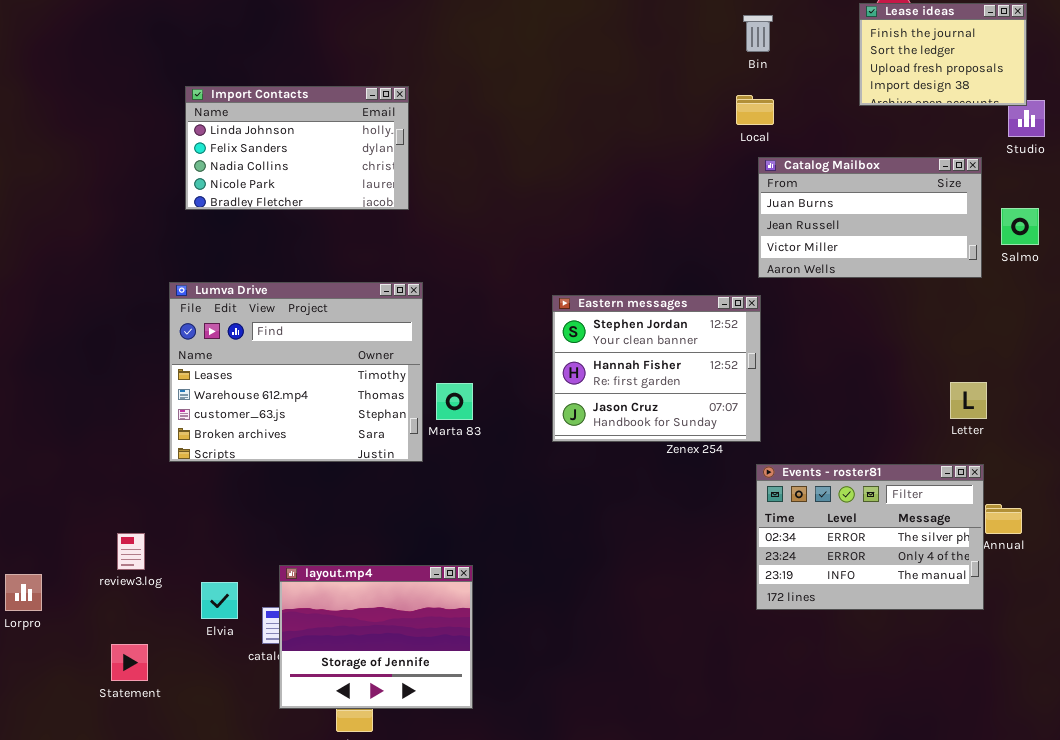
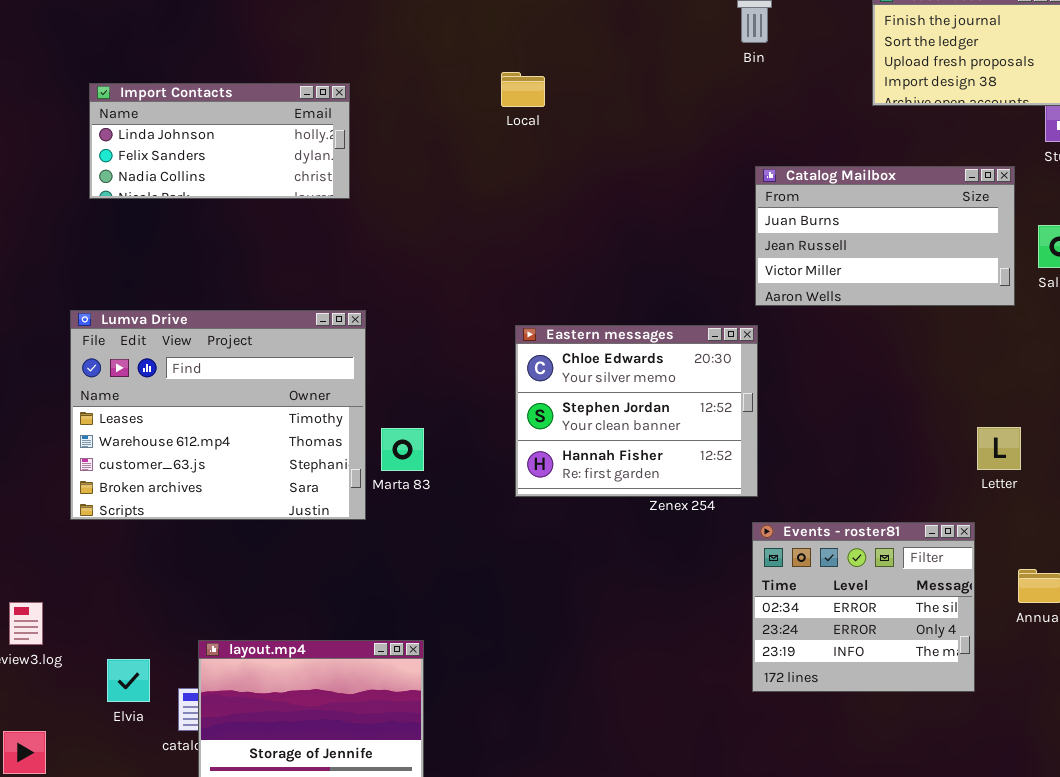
Import Contacts: [185,86,409,210] -> [89,83,350,199], resized
Local: [736,95,774,125] -> [501,72,545,107], moved
Eastern messages: [552,295,761,442] -> [515,325,758,497], scrolled up 1 row
Events - roster81: [756,464,984,610] -> [752,522,975,692], resized

